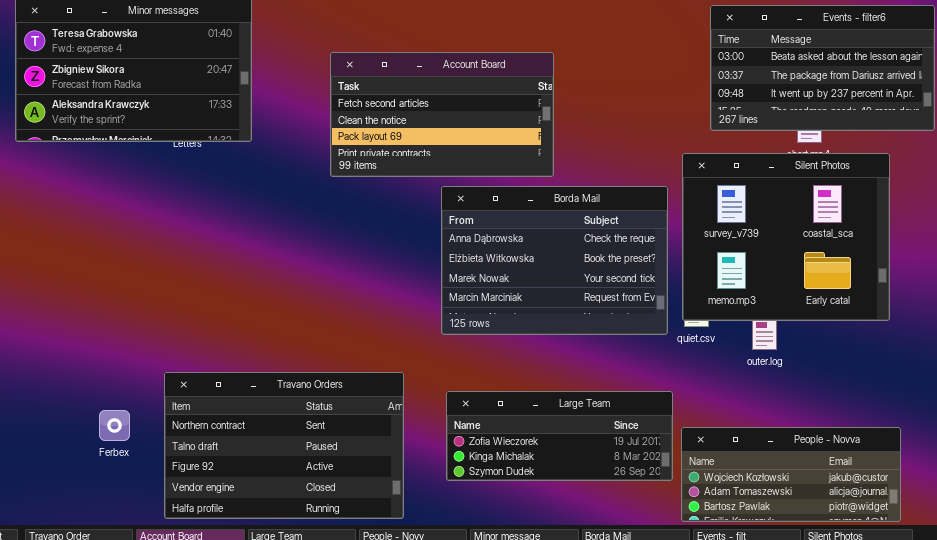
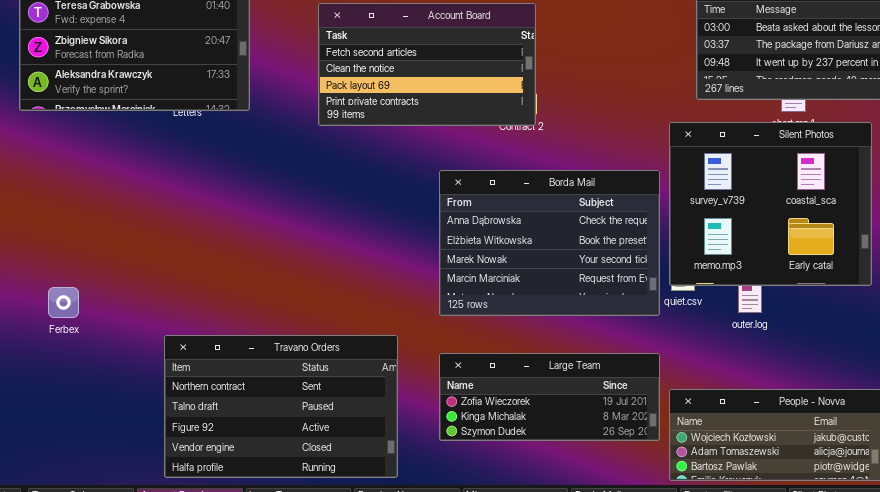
Account Board: [330,52,554,177] -> [318,3,536,126], moved
Borda Mail: [441,186,668,335] -> [439,170,660,316], moved
Ferbex: [99,410,130,441] -> [48,287,79,318], moved

